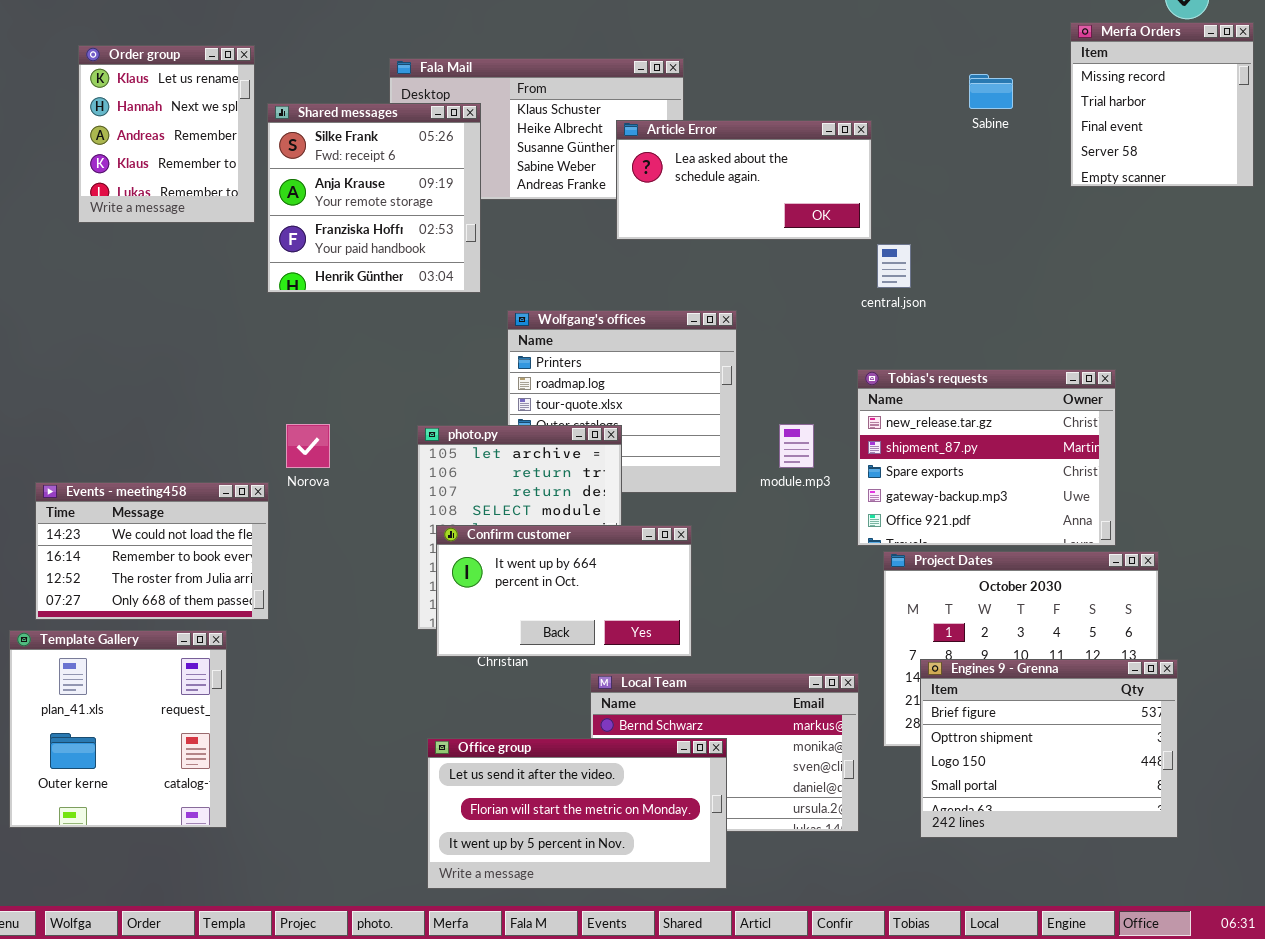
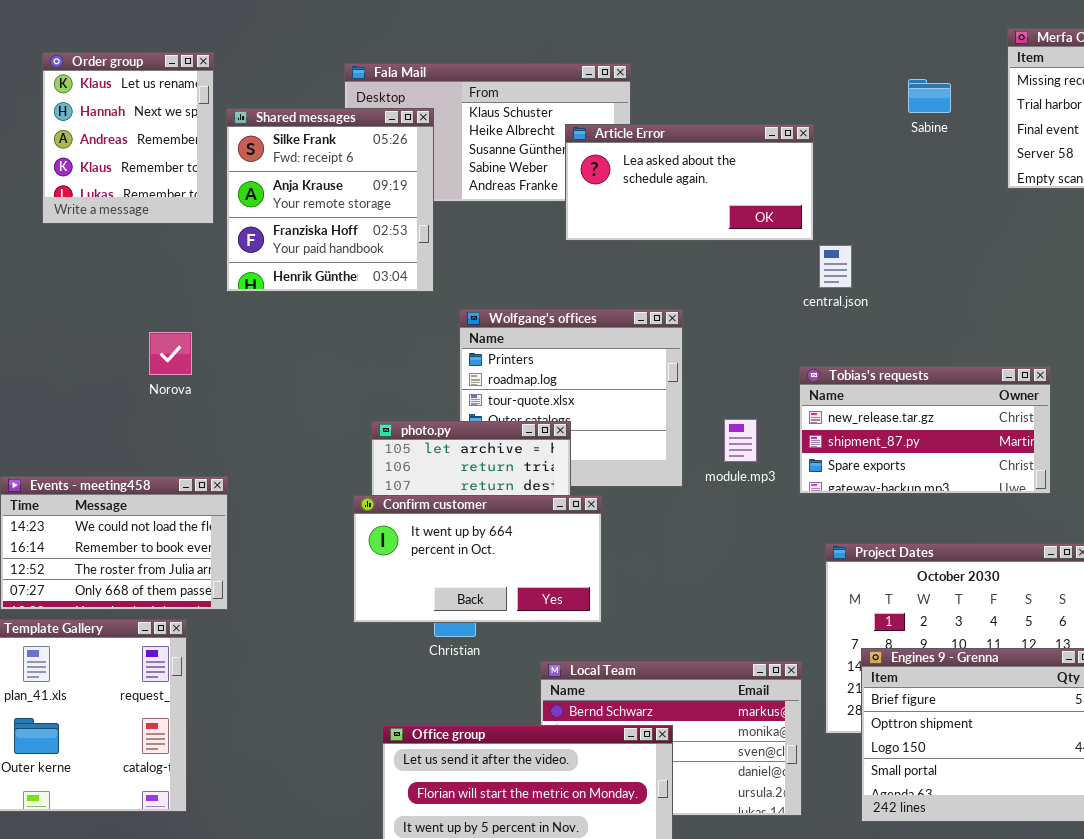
Tobias's requests: [857,369,1116,546] -> [799,366,1051,494], resized
Norova: [286,424,330,468] -> [149,332,192,375], moved
Confirm customer: [436,525,692,657] -> [353,495,602,623], moved

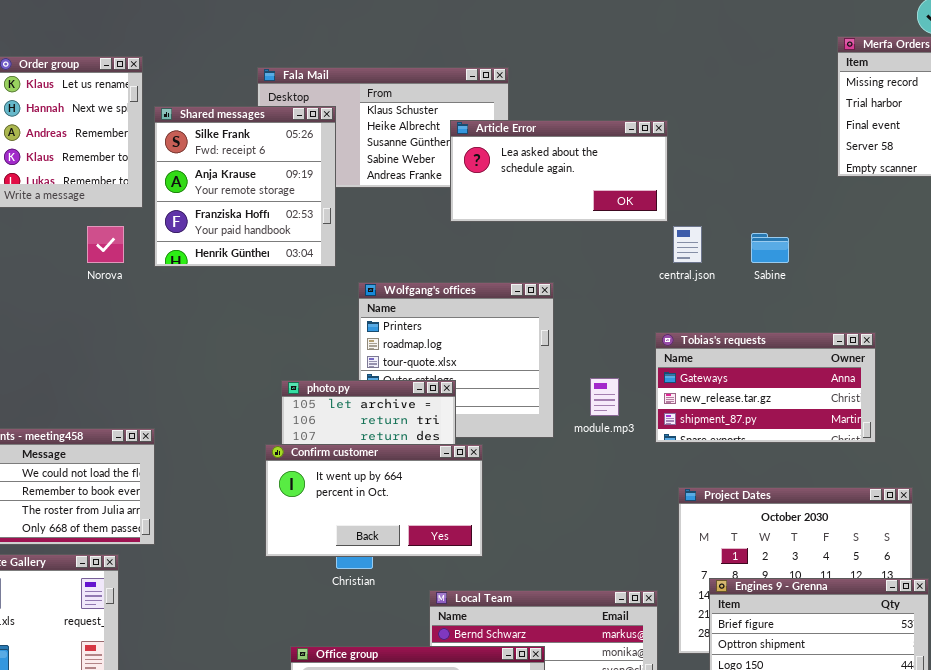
Sabine: [908,79,951,113] -> [751,233,789,263], moved
Norova: [149,332,192,375] -> [87,226,124,263], moved
Tobias's requests: [799,366,1051,494] -> [655,332,876,443], scrolled up 1 row

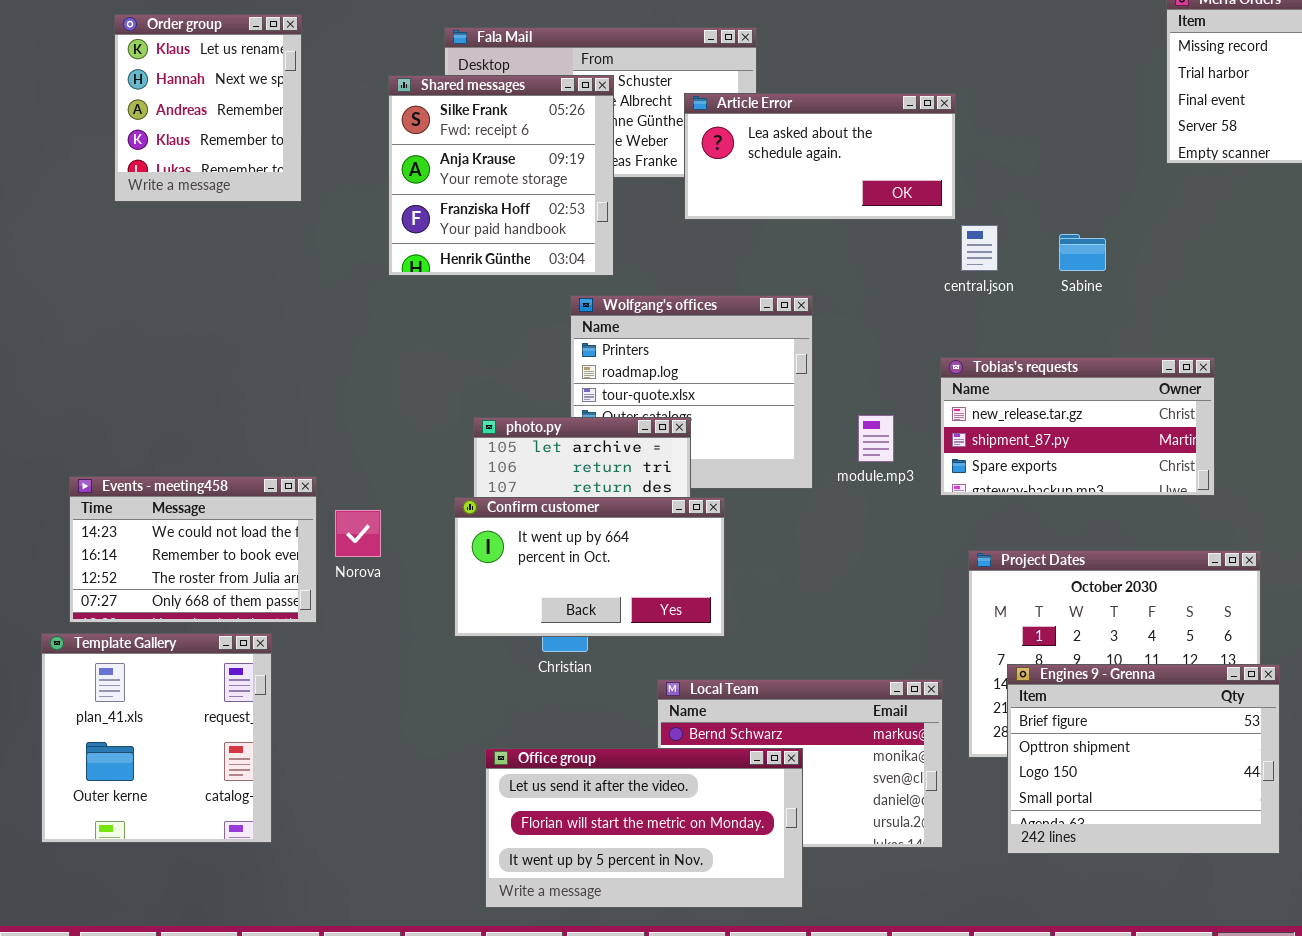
Shared messages: [154,106,336,267] -> [388,75,614,276], moved
Norova: [87,226,124,263] -> [335,510,381,557], moved
Tobias's requests: [655,332,876,443] -> [940,357,1215,496], scrolled down 1 row

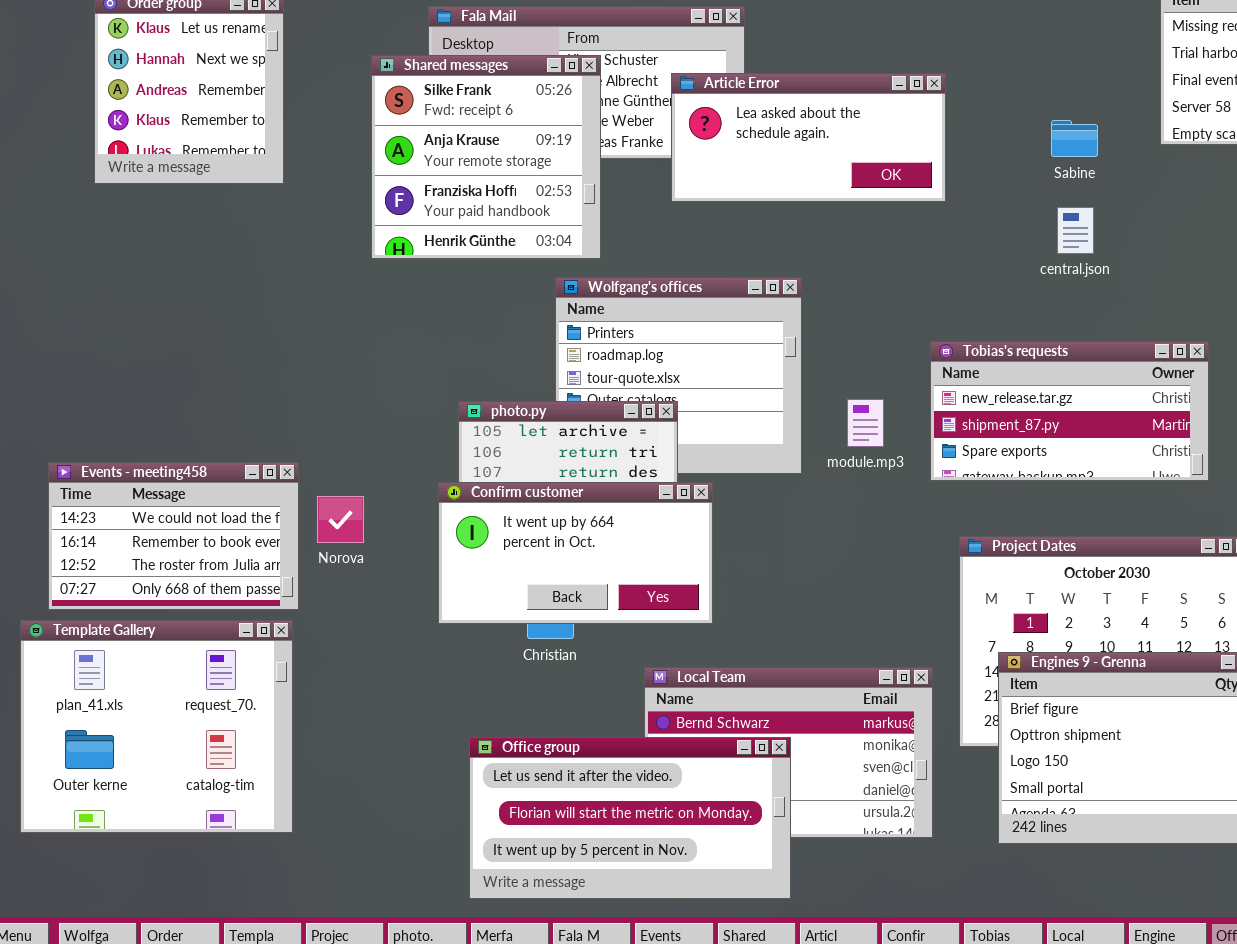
central.json: [961,225,998,271] -> [1057,207,1094,254], moved
Sabine: [1059,234,1106,271] -> [1051,120,1098,157], moved
Template Gallery: [41,633,272,843] -> [20,620,293,833], resized

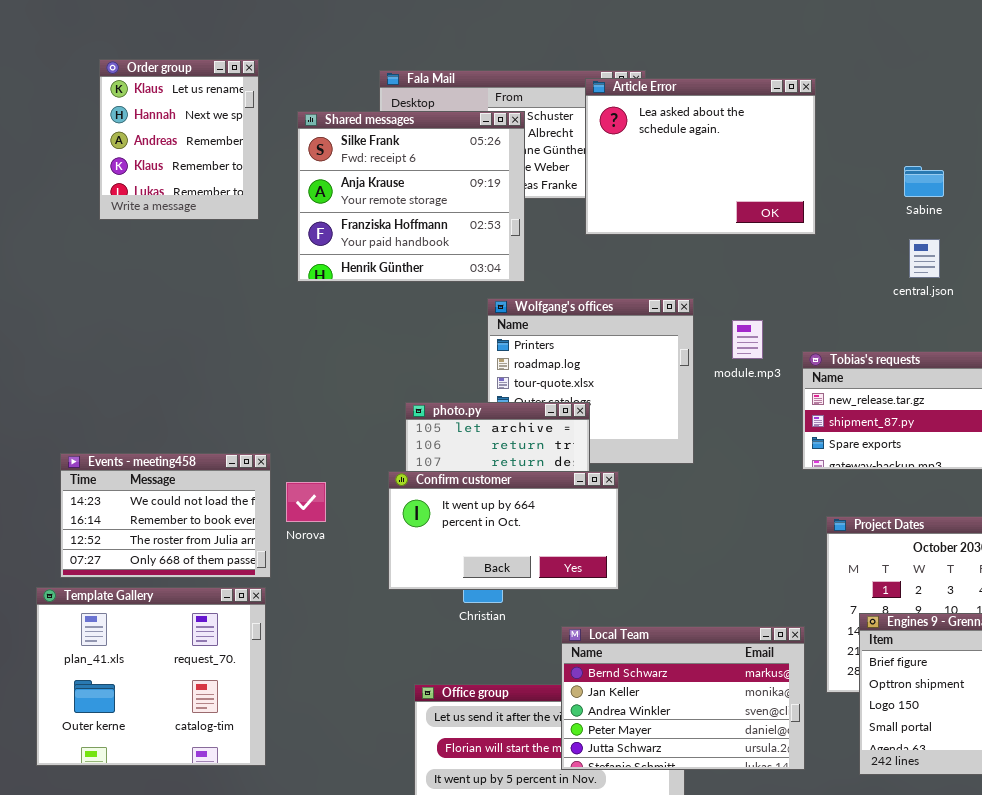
Shared messages: [371,55,601,259] -> [297,111,525,282], resized
Article Error: [671,73,946,202] -> [585,78,816,235], resized
module.mp3: [847,399,884,447] -> [732,320,763,359], moved
Local Team: [644,667,933,838] -> [561,626,805,770], raised

